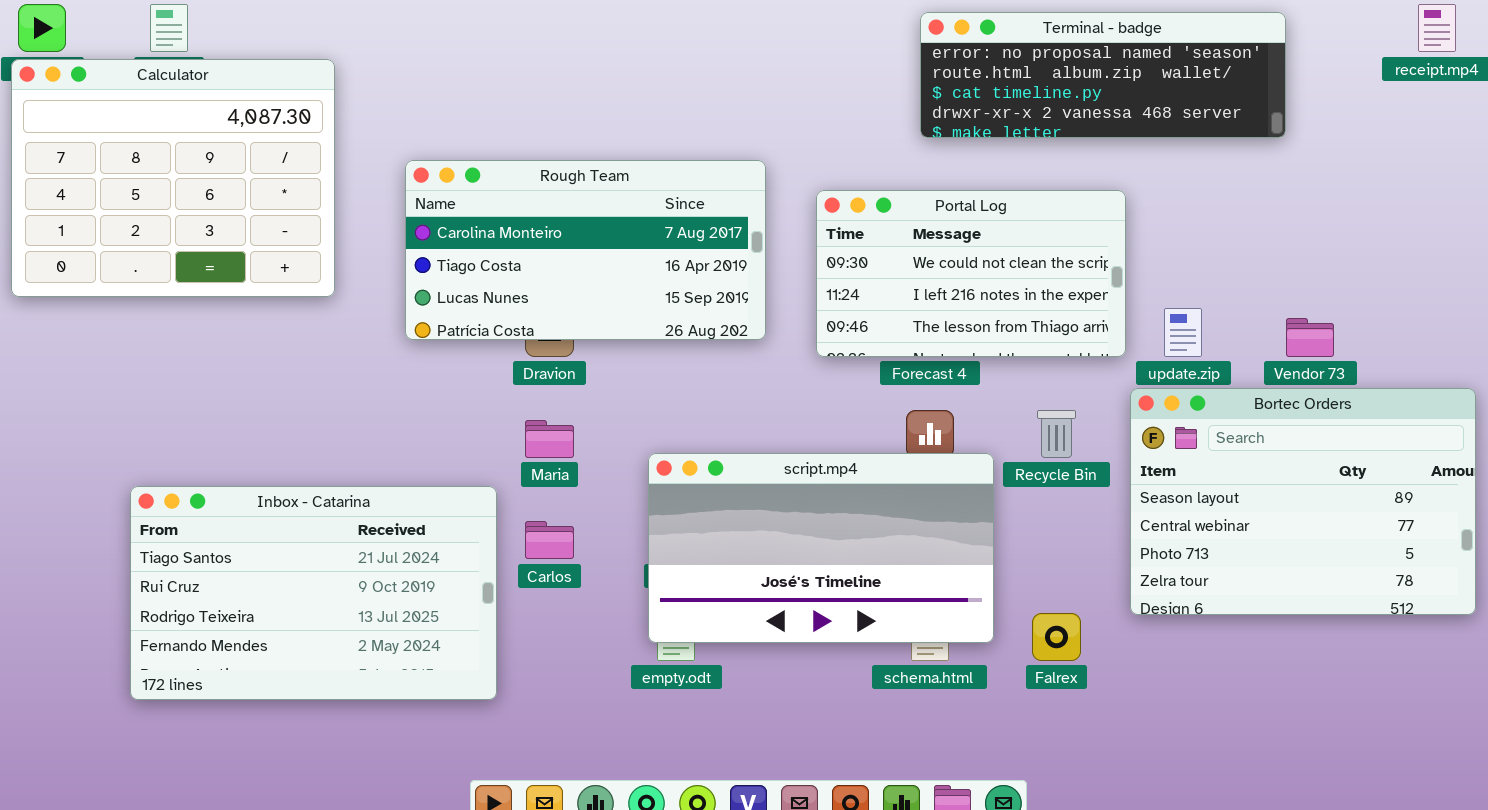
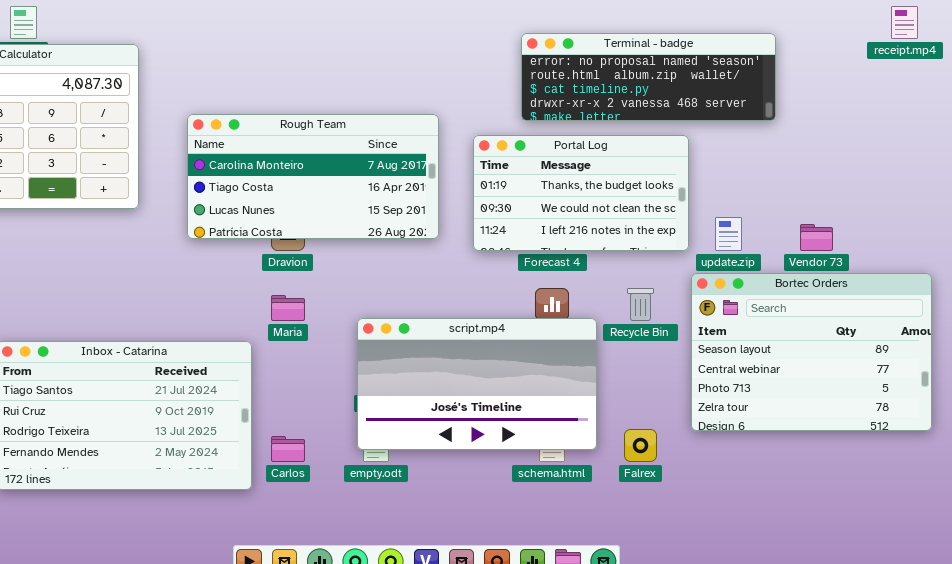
Terminal - badge: [920,12,1286,138] -> [521,33,776,121], moved
Portal Log: [816,190,1126,357] -> [473,135,689,251], scrolled up 1 row
Carlos: [525,521,574,559] -> [271,436,305,462], moved

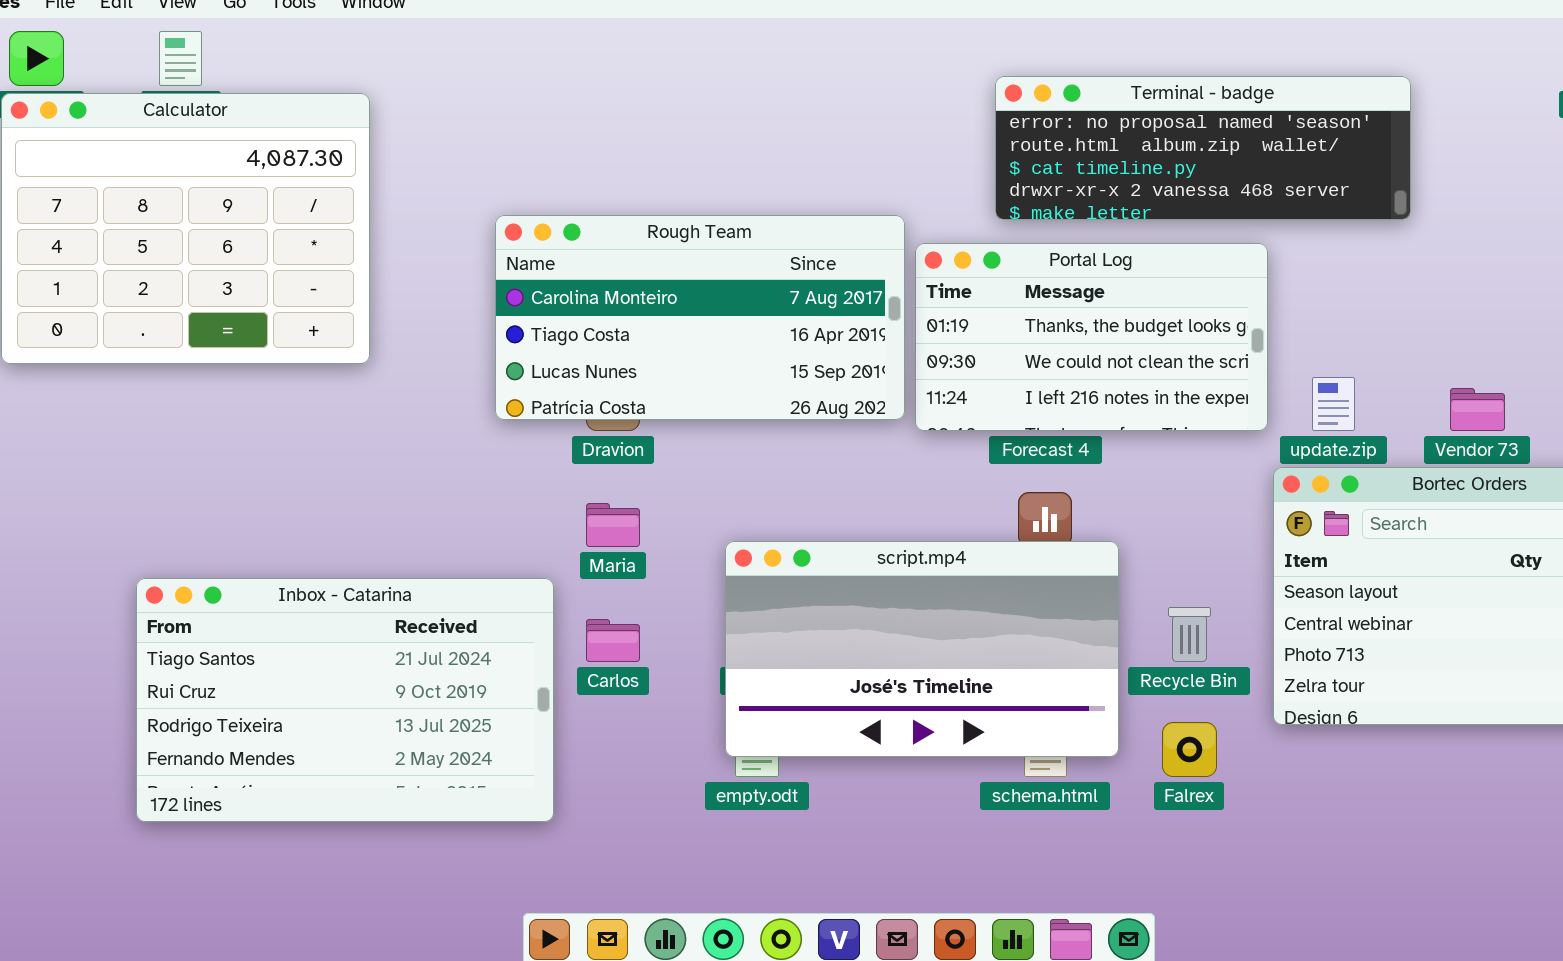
Rough Team: [187,114,439,239] -> [495,215,905,420], moved
Recycle Bin: [627,288,654,321] -> [1168,607,1211,662], moved
Carlos: [271,436,305,462] -> [586,619,640,662], moved

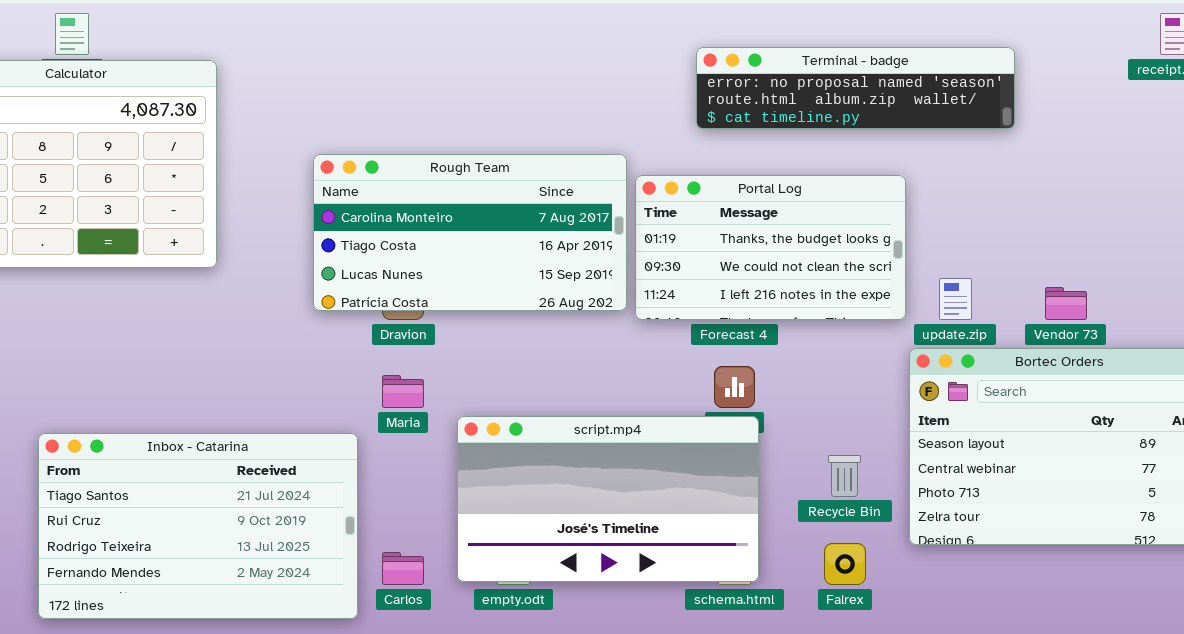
Terminal - badge: [995,76,1411,220] -> [696,47,1015,129], resized
script.mp4: [725,541,1119,757] -> [457,416,759,582], moved
Carlos: [586,619,640,662] -> [382,552,424,585], moved

